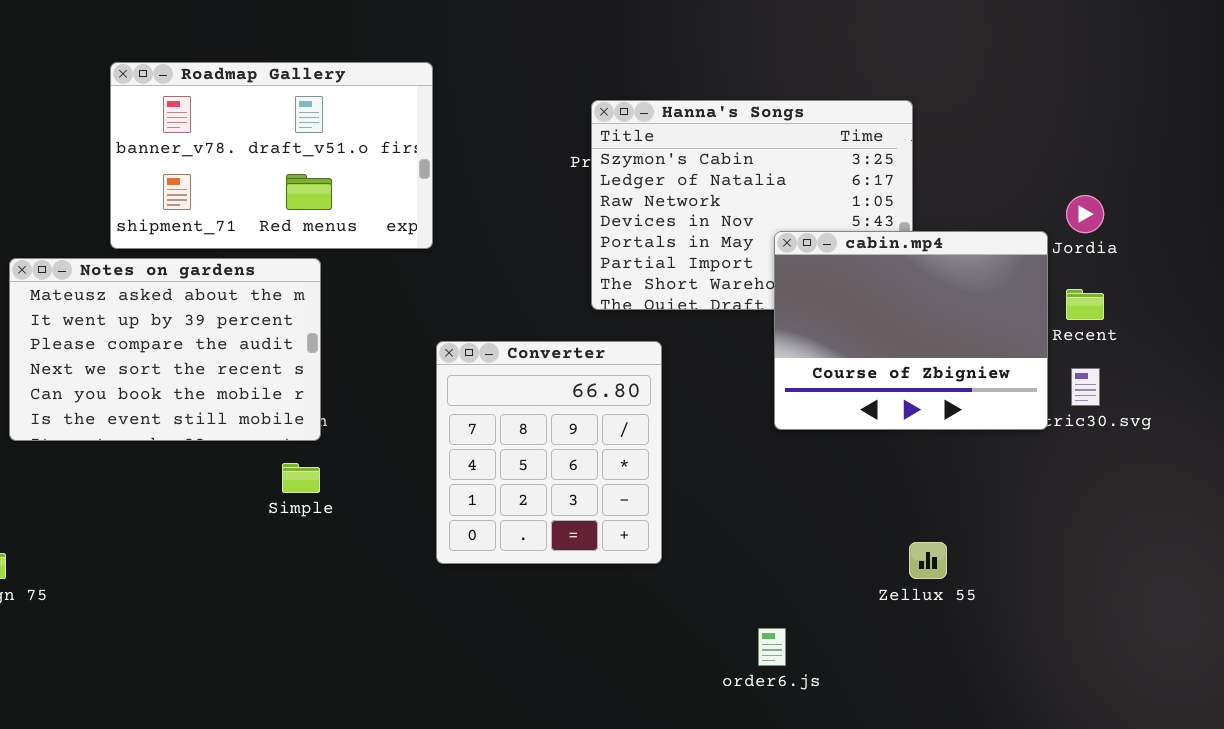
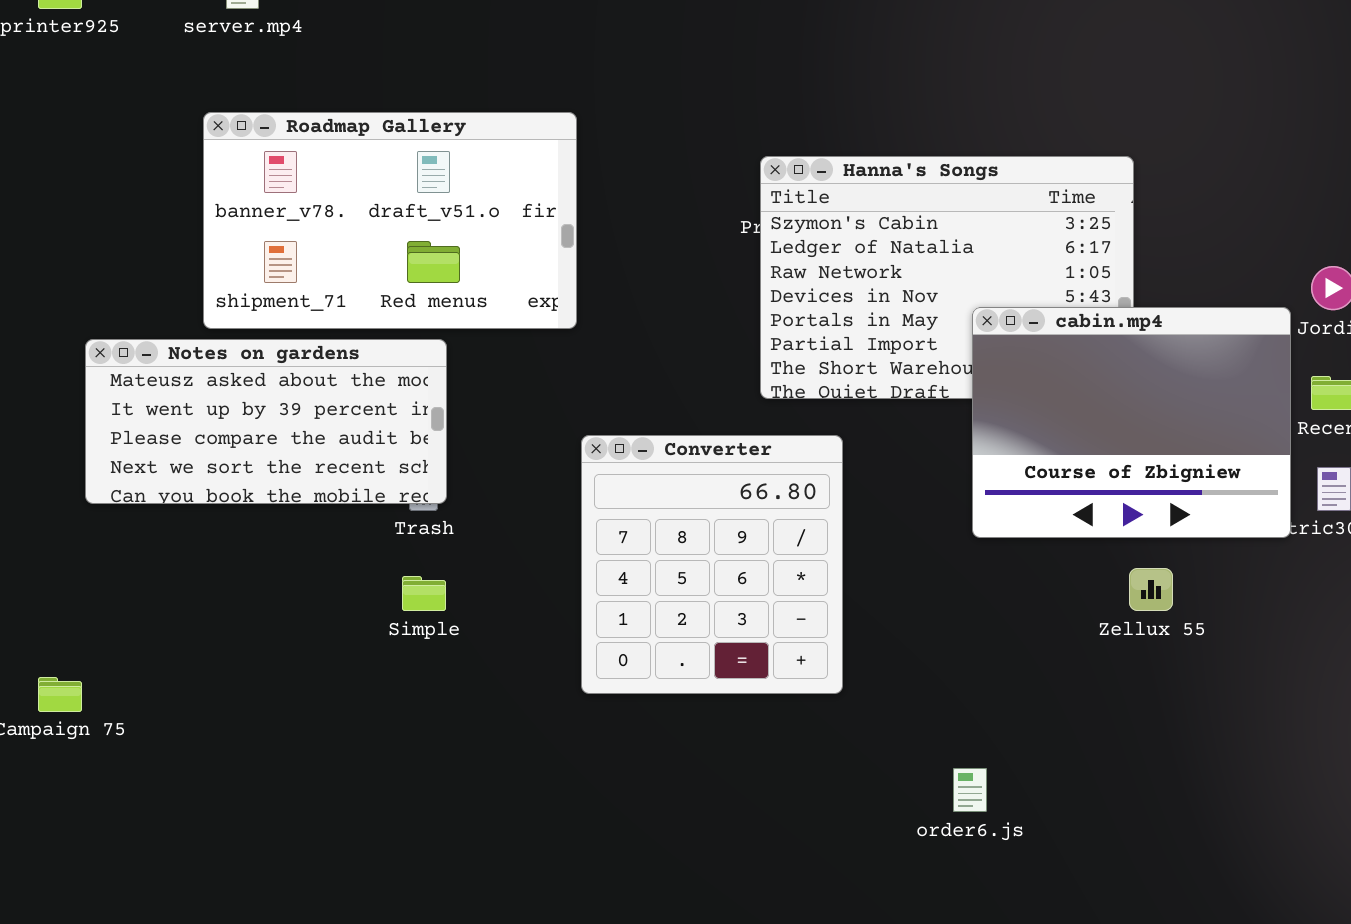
Notes on gardens: [9,258,321,441] -> [85,339,447,504], resized
Zellux 55: [909,542,947,579] -> [1129,568,1173,611], moved

